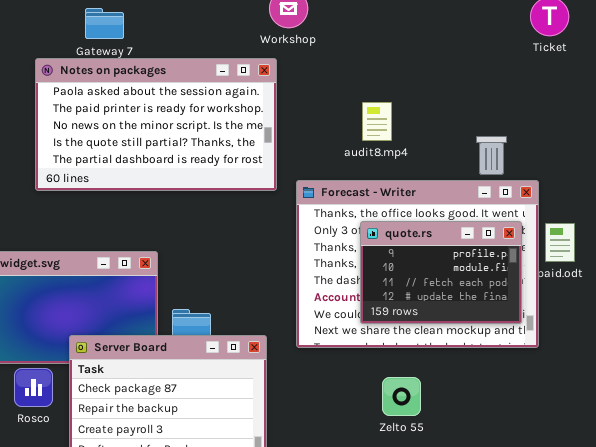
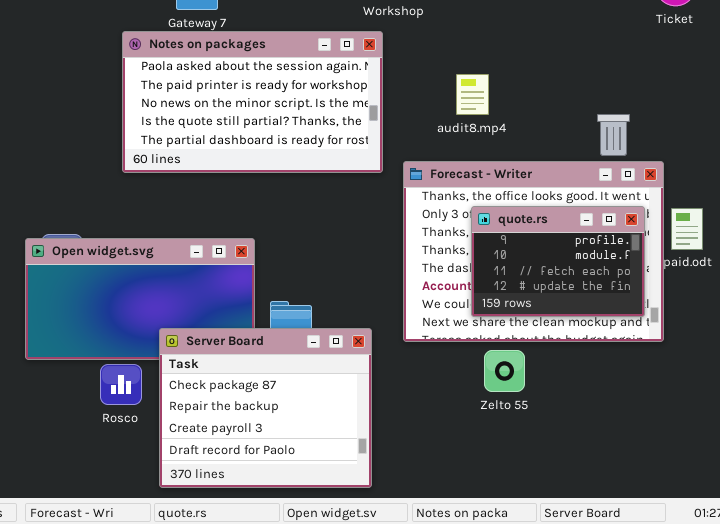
audit8.mp4: [362,102,392,141] -> [456,74,489,115], moved
Zelto 55: [382,377,421,416] -> [484,350,525,392], moved

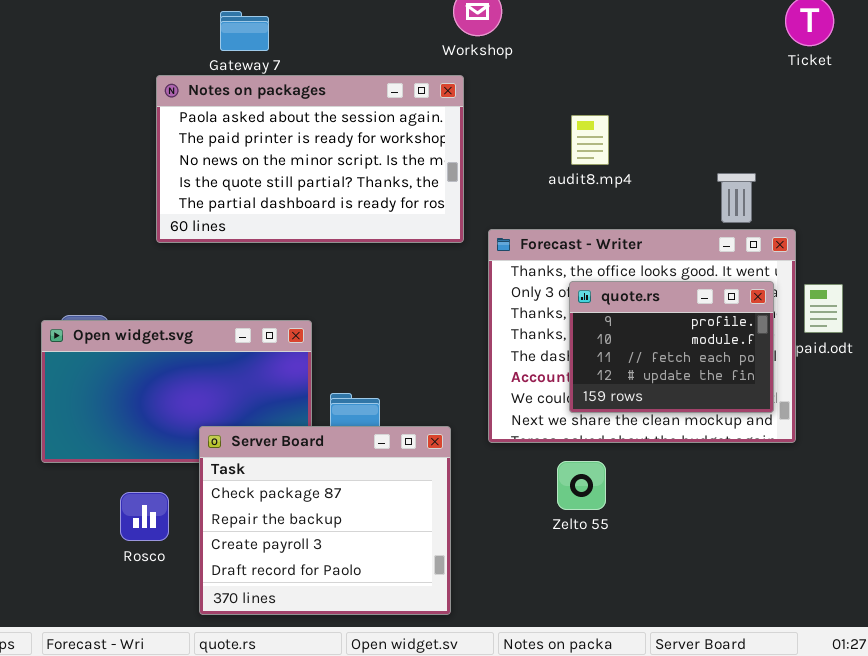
audit8.mp4: [456,74,489,115] -> [571,115,609,165], moved
Zelto 55: [484,350,525,392] -> [557,461,606,510], moved
Rosco: [100,364,142,405] -> [120,492,169,541], moved

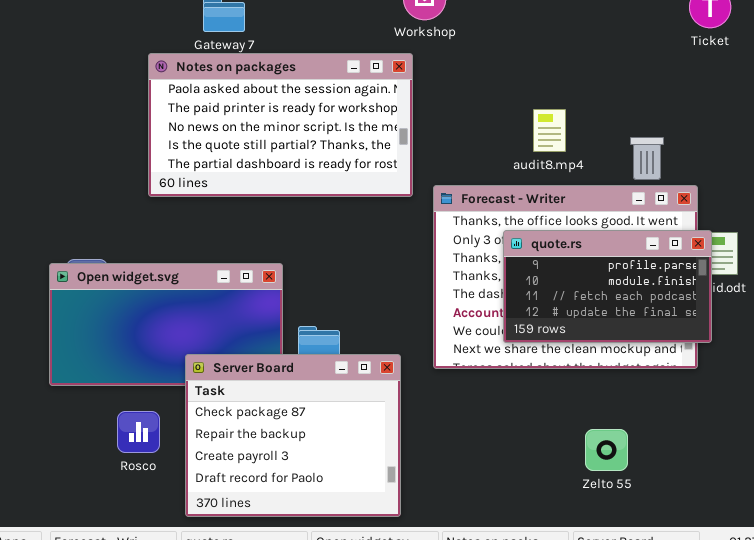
audit8.mp4: [571,115,609,165] -> [533,109,566,152], moved
quote.rs: [569,281,774,413] -> [503,230,712,343], resized
Zelto 55: [557,461,606,510] -> [585,429,628,471], moved

